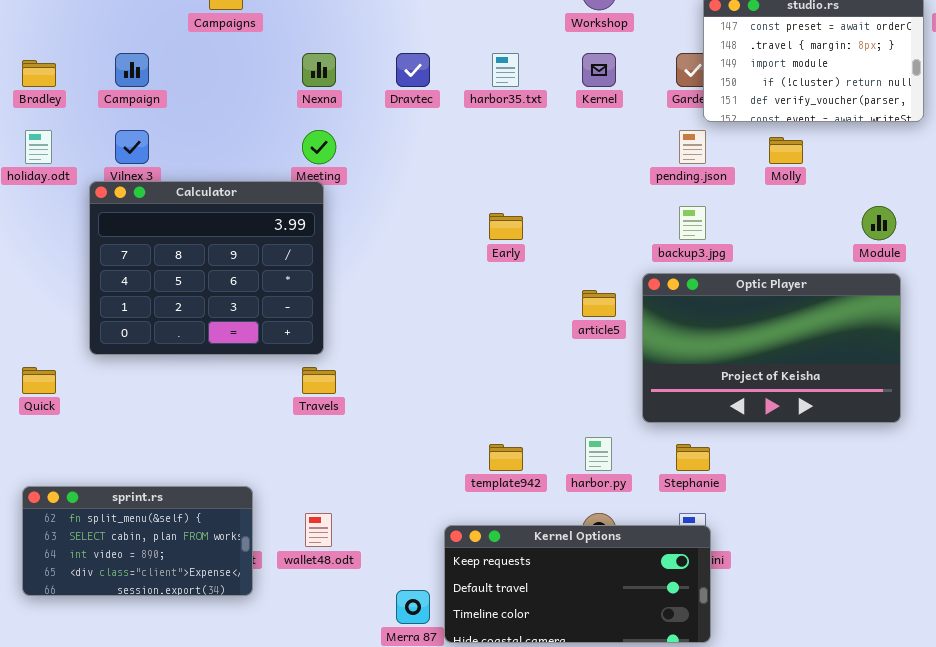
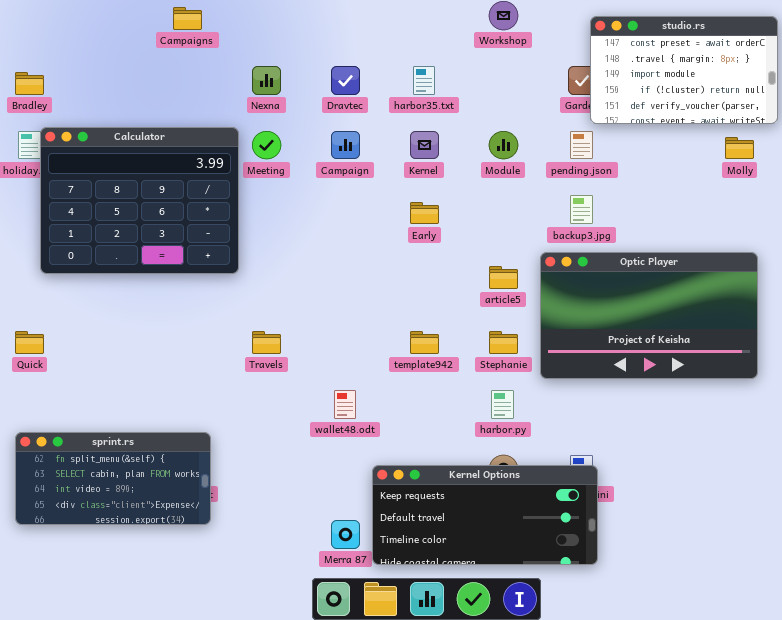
Campaign: [115,53,149,87] -> [331,131,360,159], moved
Kernel: [582,53,616,87] -> [410,131,439,159], moved
Molly: [769,137,803,164] -> [725,137,754,159], moved
Calculator: [89,181,324,355] -> [40,127,239,274], moved
Module: [862,206,896,240] -> [489,131,518,159], moved
template942: [489,444,523,471] -> [410,331,439,354], moved
Stephanie: [676,444,710,471] -> [489,331,518,354], moved
wallet48.odt: [305,513,332,547] -> [334,390,356,419], moved

